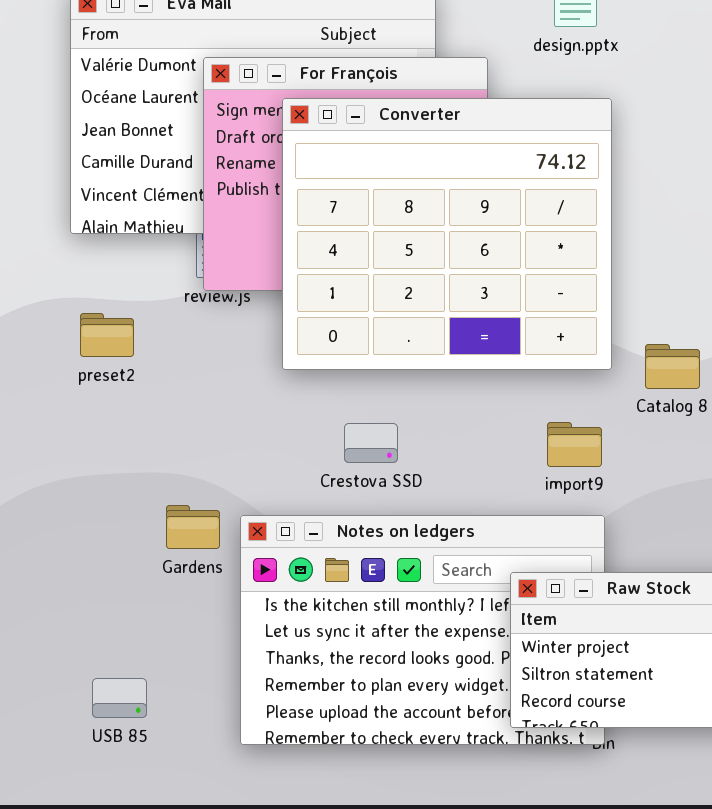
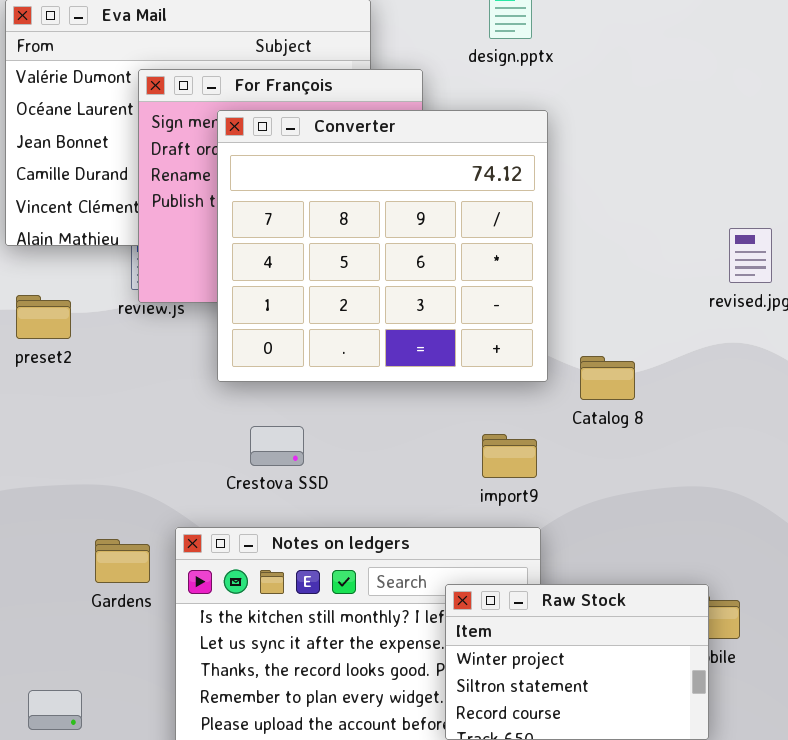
preset2: [80,313,134,357] -> [16,295,71,339], moved
Crestova SSD: [344,423,398,463] -> [250,426,304,466], moved
Gardens: [166,505,220,549] -> [95,539,150,583], moved

